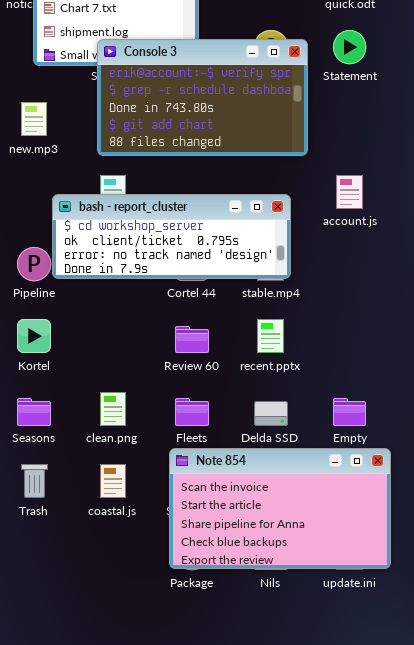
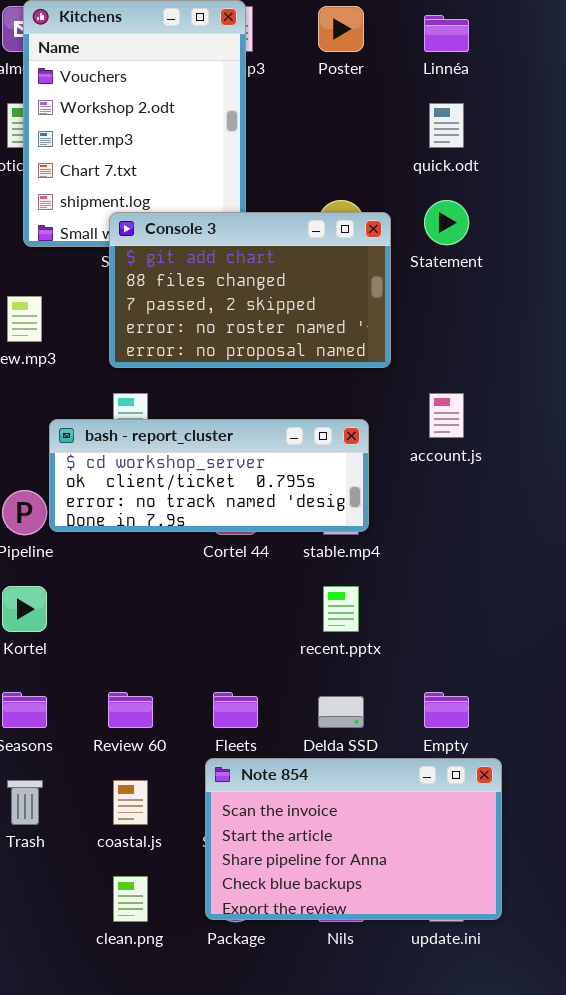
Console 3: [97,39,308,156] -> [109,212,391,368], scrolled down 3 rows
Review 60: [175,326,209,353] -> [108,692,153,728], moved
clean.png: [100,392,126,426] -> [113,876,148,922], moved

